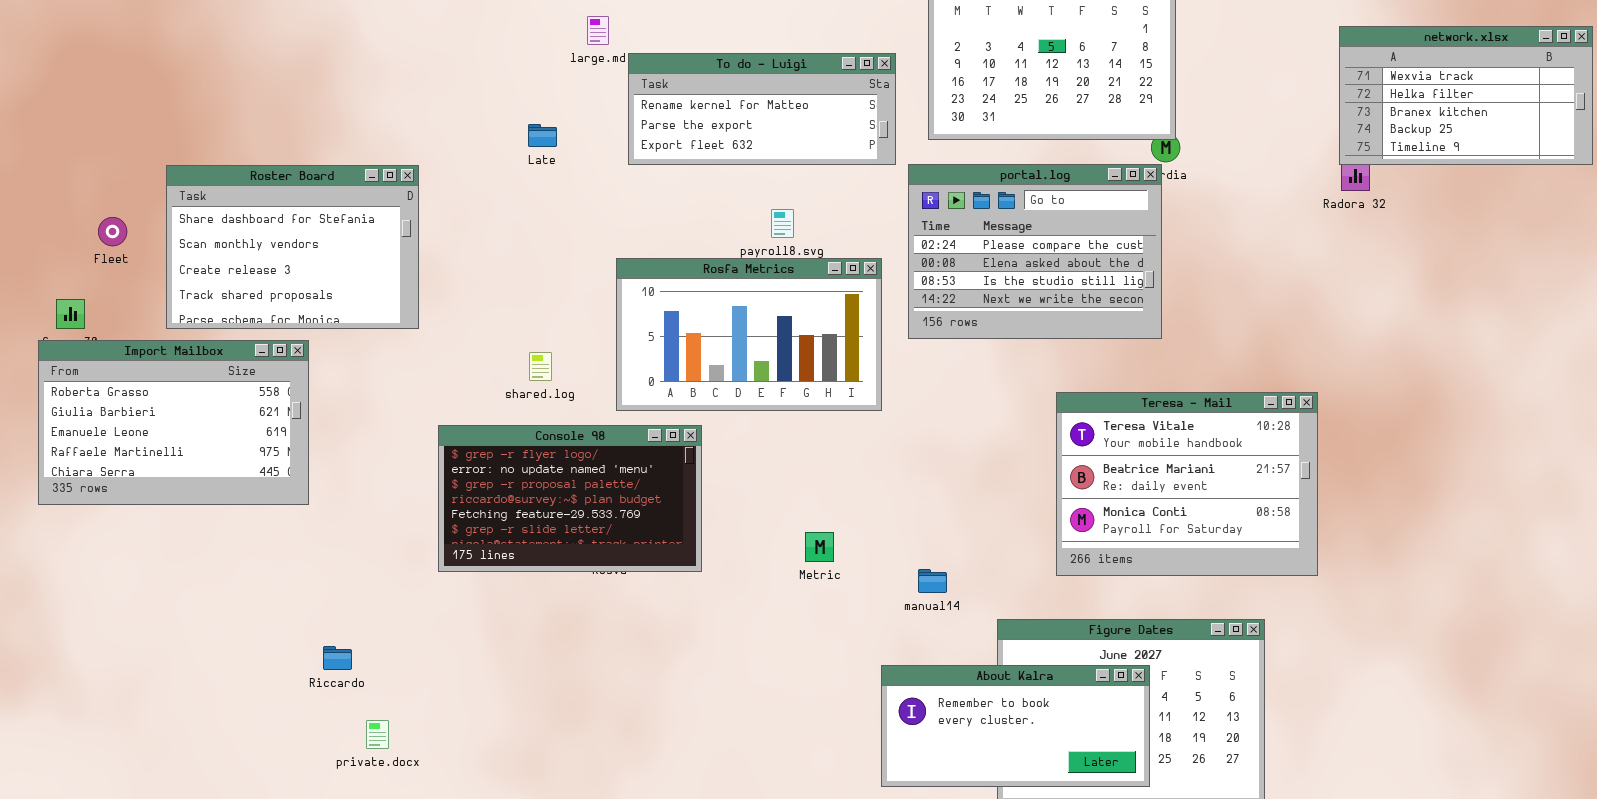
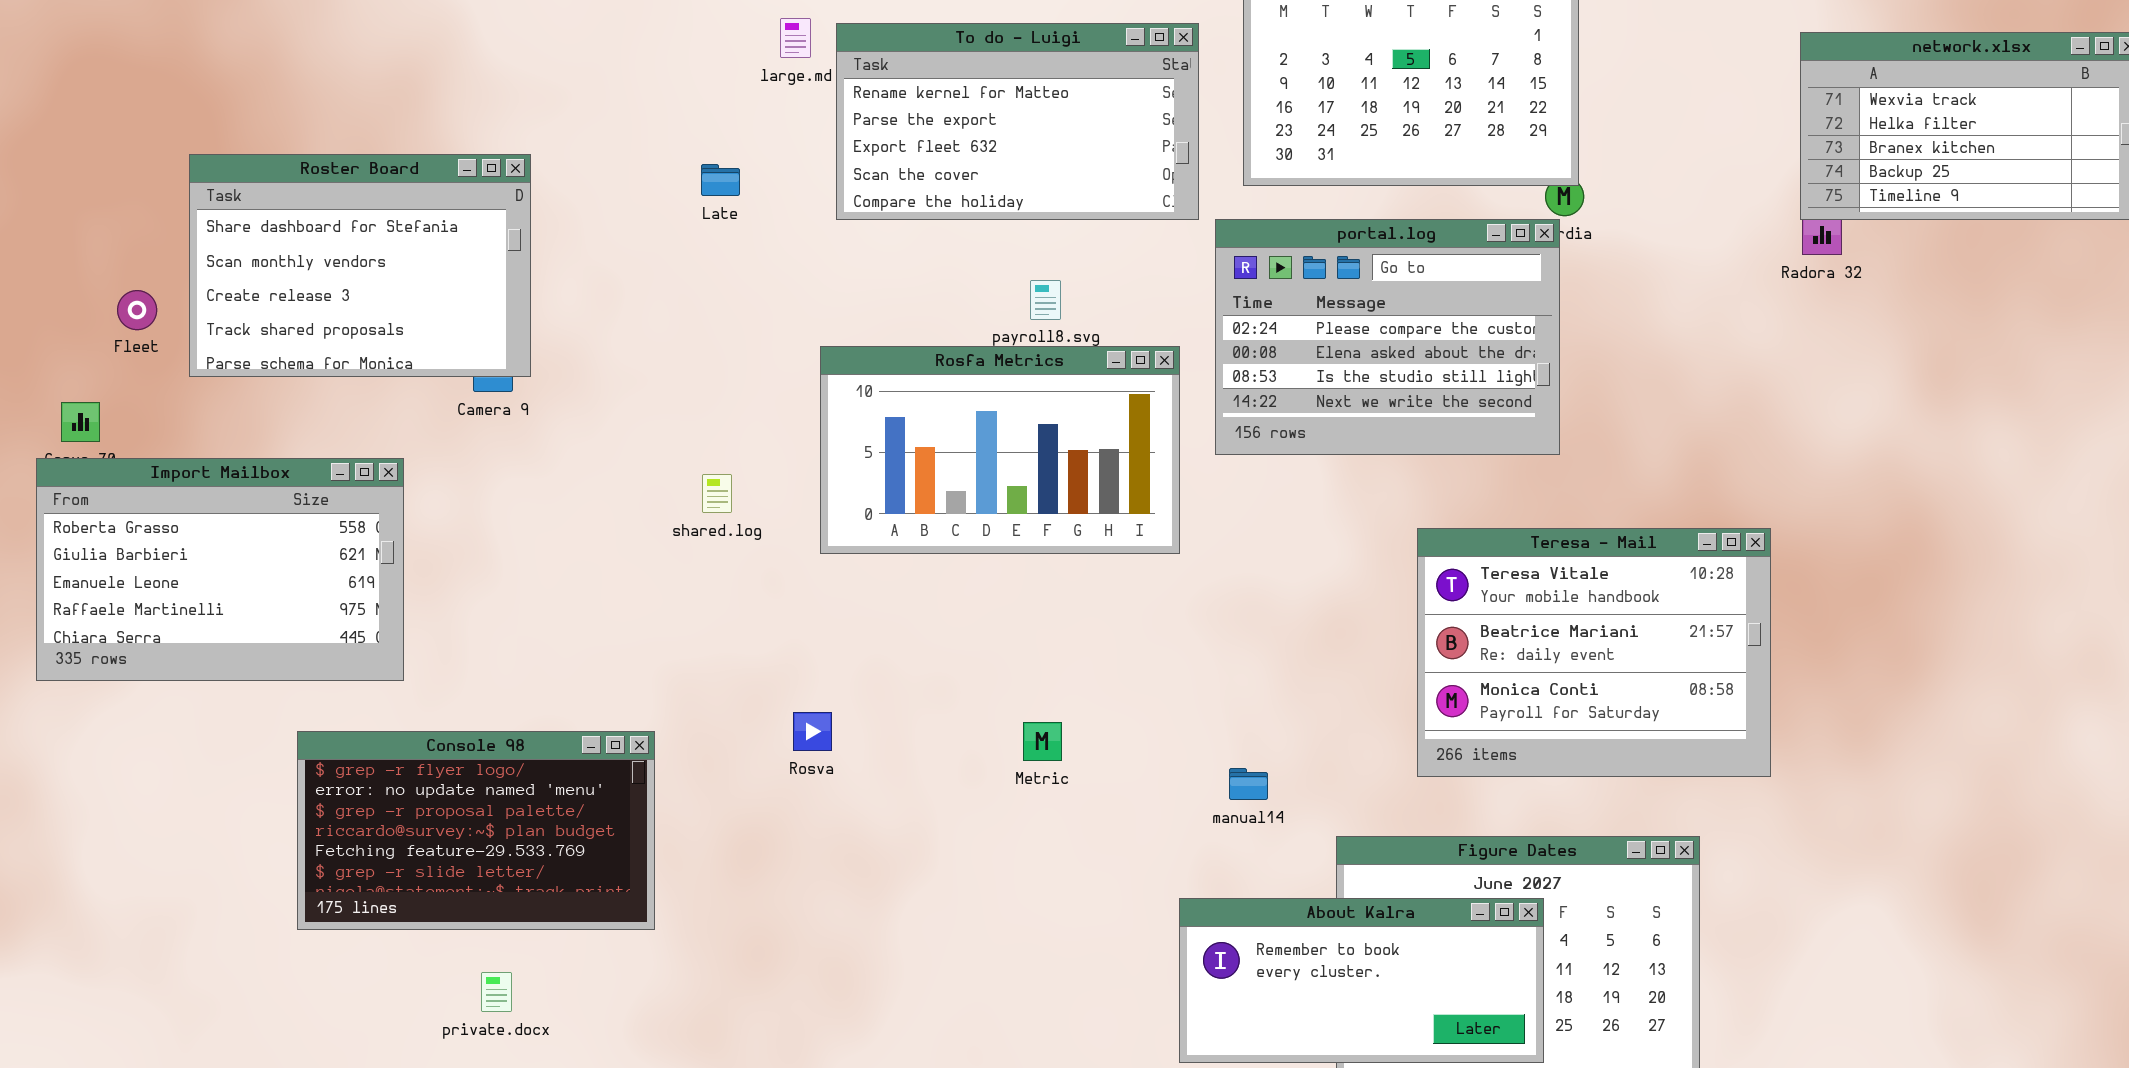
To do - Luigi: [628,53,896,165] -> [836,23,1199,220], resized
Roster Board: [166,165,419,329] -> [189,154,531,377], moved
Console 98: [438,425,702,572] -> [297,731,655,930], moved
Metric: [805,532,834,562] -> [1023,722,1062,761], moved

